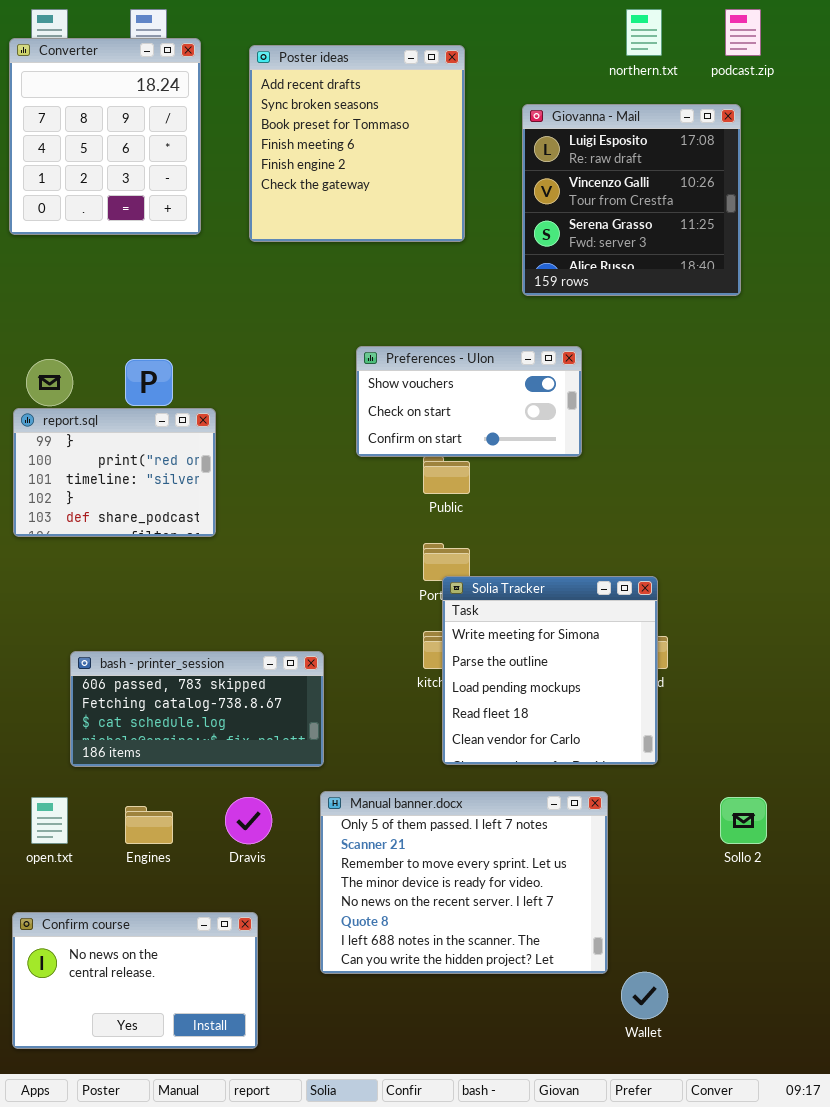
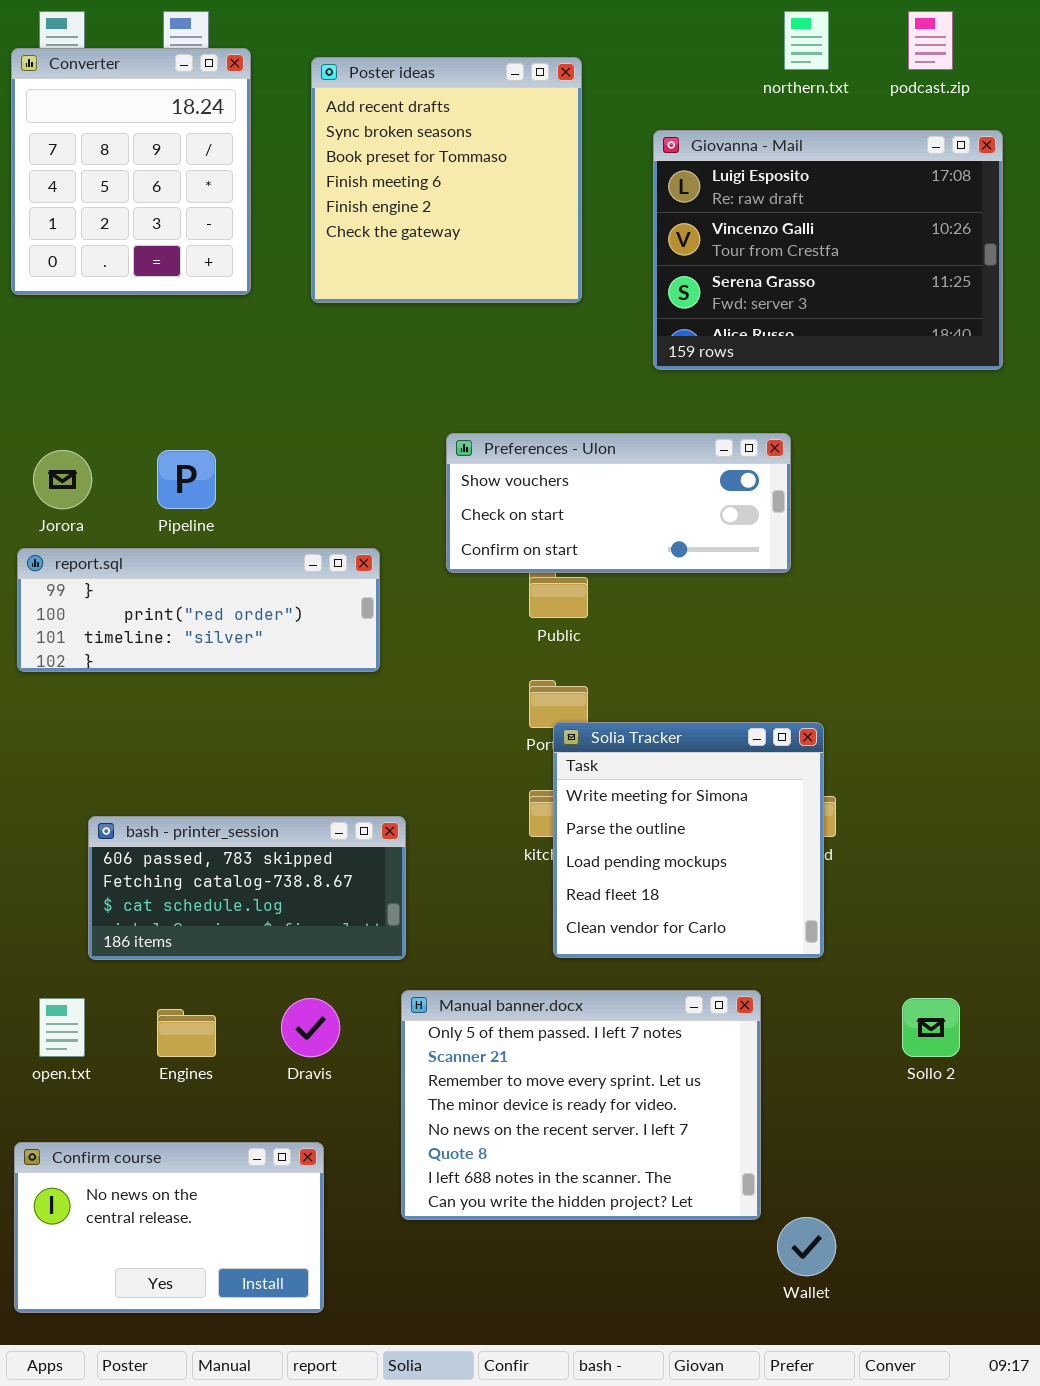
Giovanna - Mail: [522,104,741,296] -> [653,130,1003,370], resized
Preferences - Ulon: [356,346,582,457] -> [446,433,791,573], resized
report.sql: [13,408,216,537] -> [17,548,380,672], resized

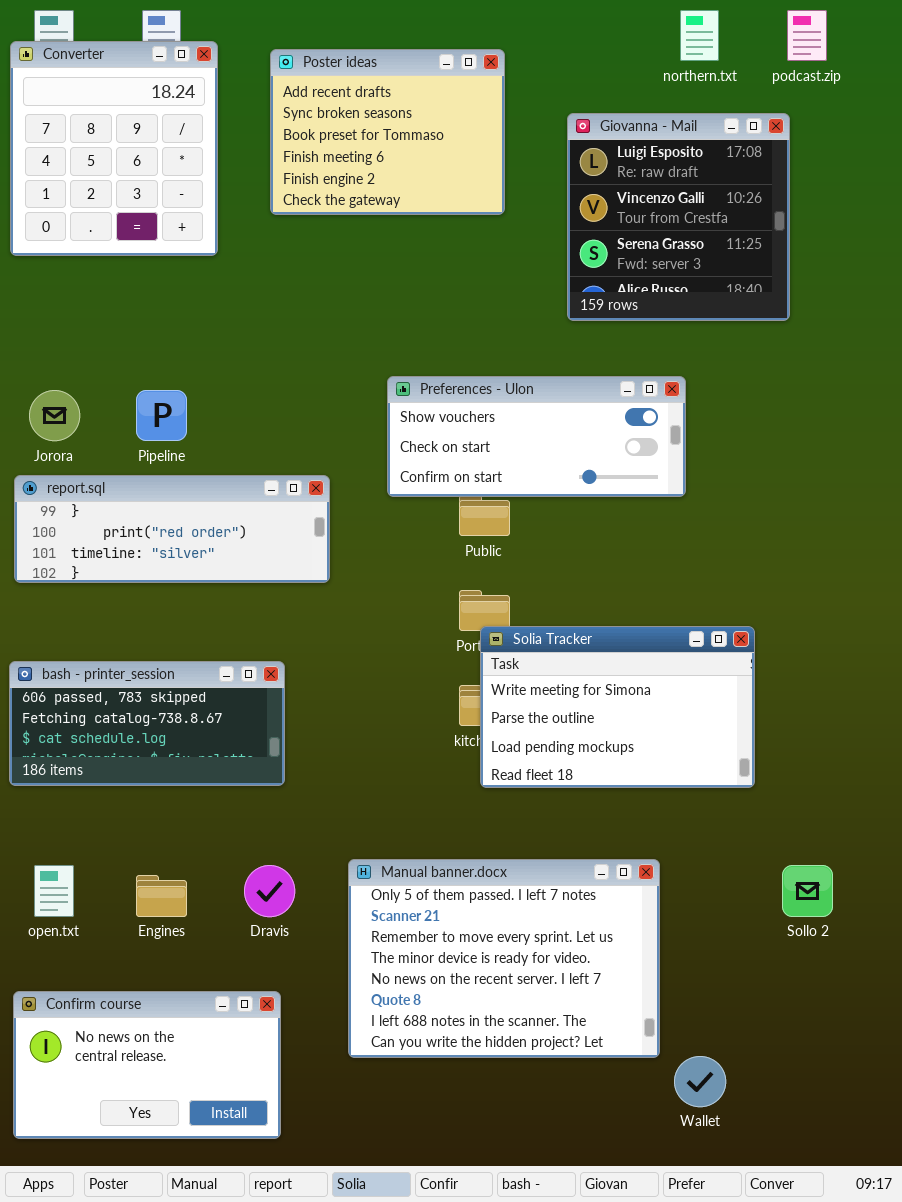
Poster ideas: [311,57,582,303] -> [270,49,505,215], resized
Giovanna - Mail: [653,130,1003,370] -> [567,113,790,321], resized
Solia Tracker: [553,722,824,958] -> [480,626,755,788], resized
bash - printer_session: [88,816,406,960] -> [9,661,285,786], moved

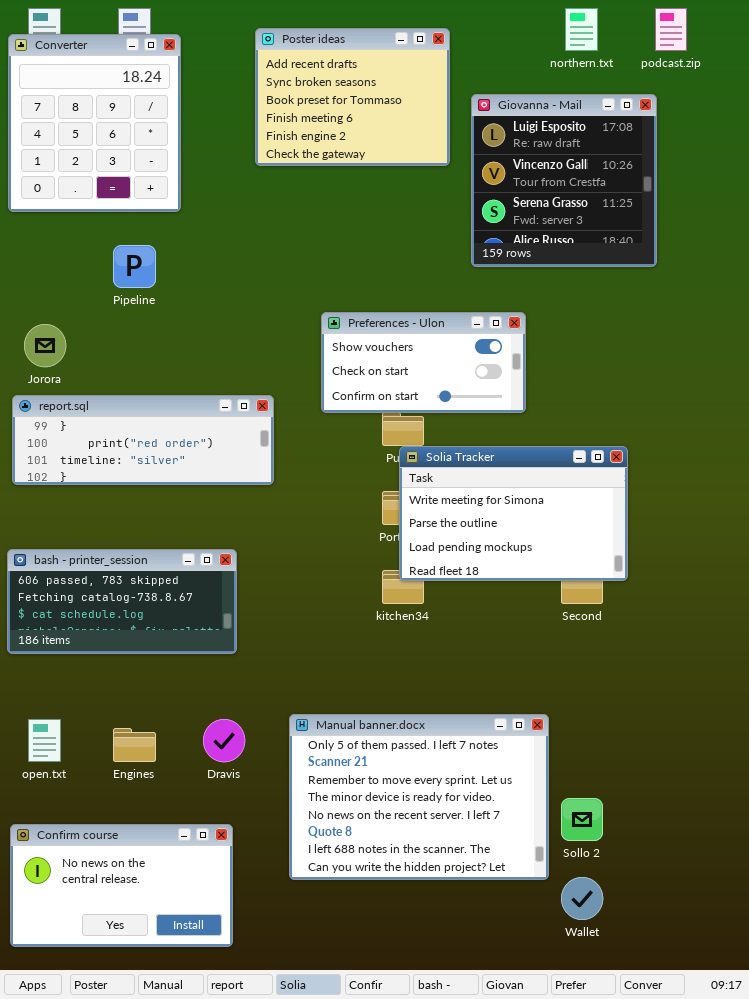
Poster ideas: [270,49,505,215] -> [255,28,450,166], moved
Preferences - Ulon: [387,376,686,497] -> [321,312,526,413], resized
Pipeline: [136,390,187,441] -> [113,245,156,288], moved
Solia Tracker: [480,626,755,788] -> [399,446,628,581], moved
Sollo 2: [782,865,833,917] -> [561,798,603,841], moved

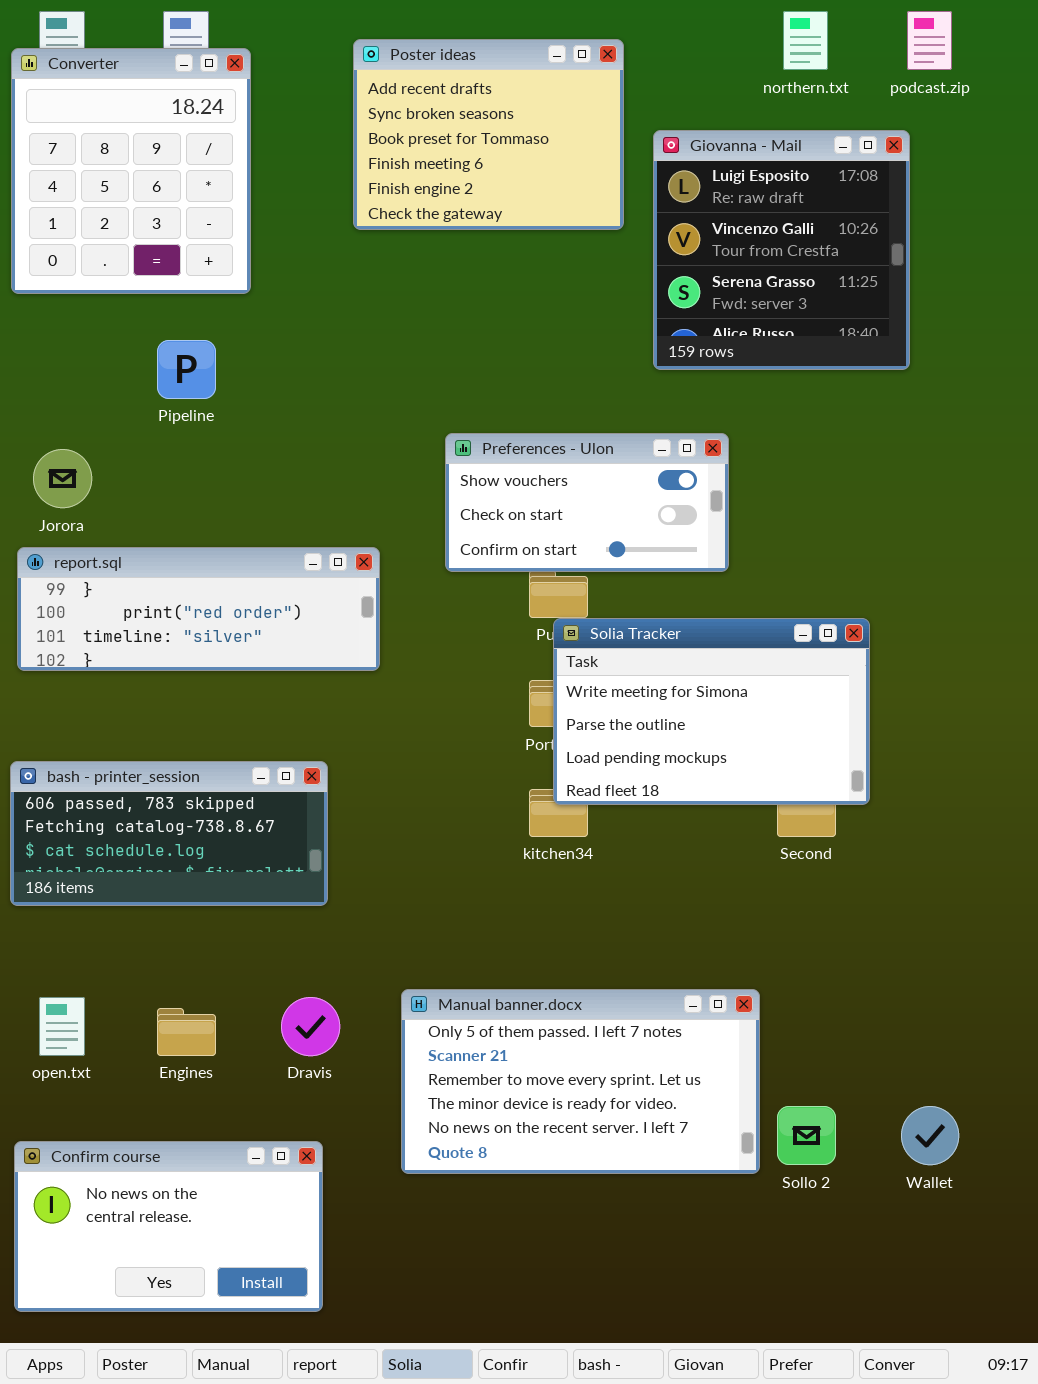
Manual banner.docx: [289,714,549,880] -> [401,989,760,1174], resized
Wallet: [561,877,603,920] -> [901,1106,959,1165], moved

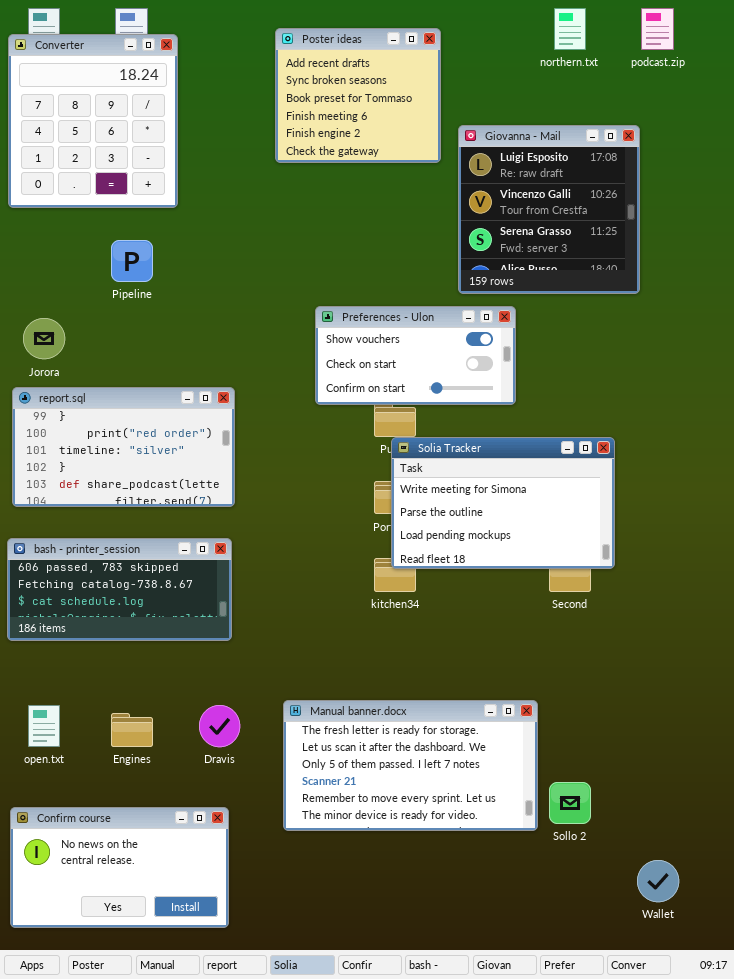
Poster ideas: [353,39,624,230] -> [275,28,441,163], resized
Giovanna - Mail: [653,130,910,370] -> [458,125,640,294], moved
report.sql: [17,547,380,671] -> [12,387,235,507], resized
Manual banner.docx: [401,989,760,1174] -> [283,700,538,831], scrolled up 2 rows
Wallet: [901,1106,959,1165] -> [637,860,679,902], moved

